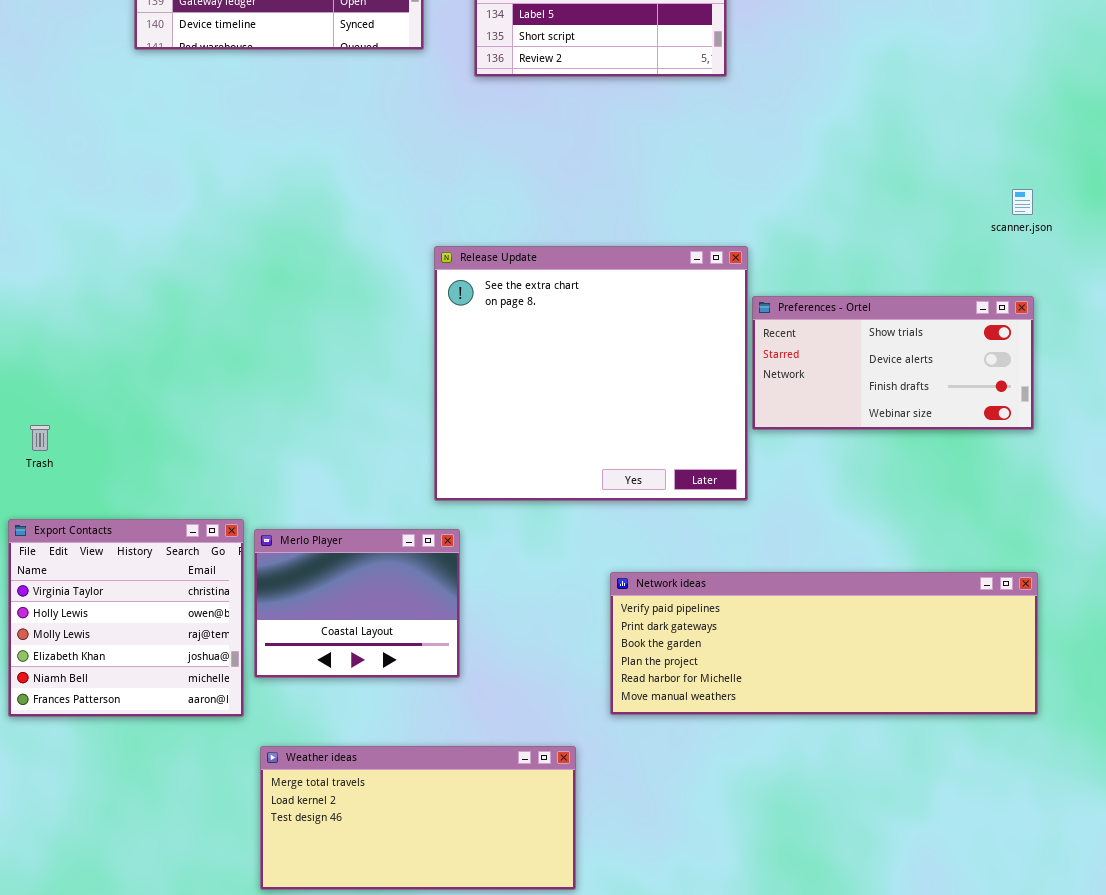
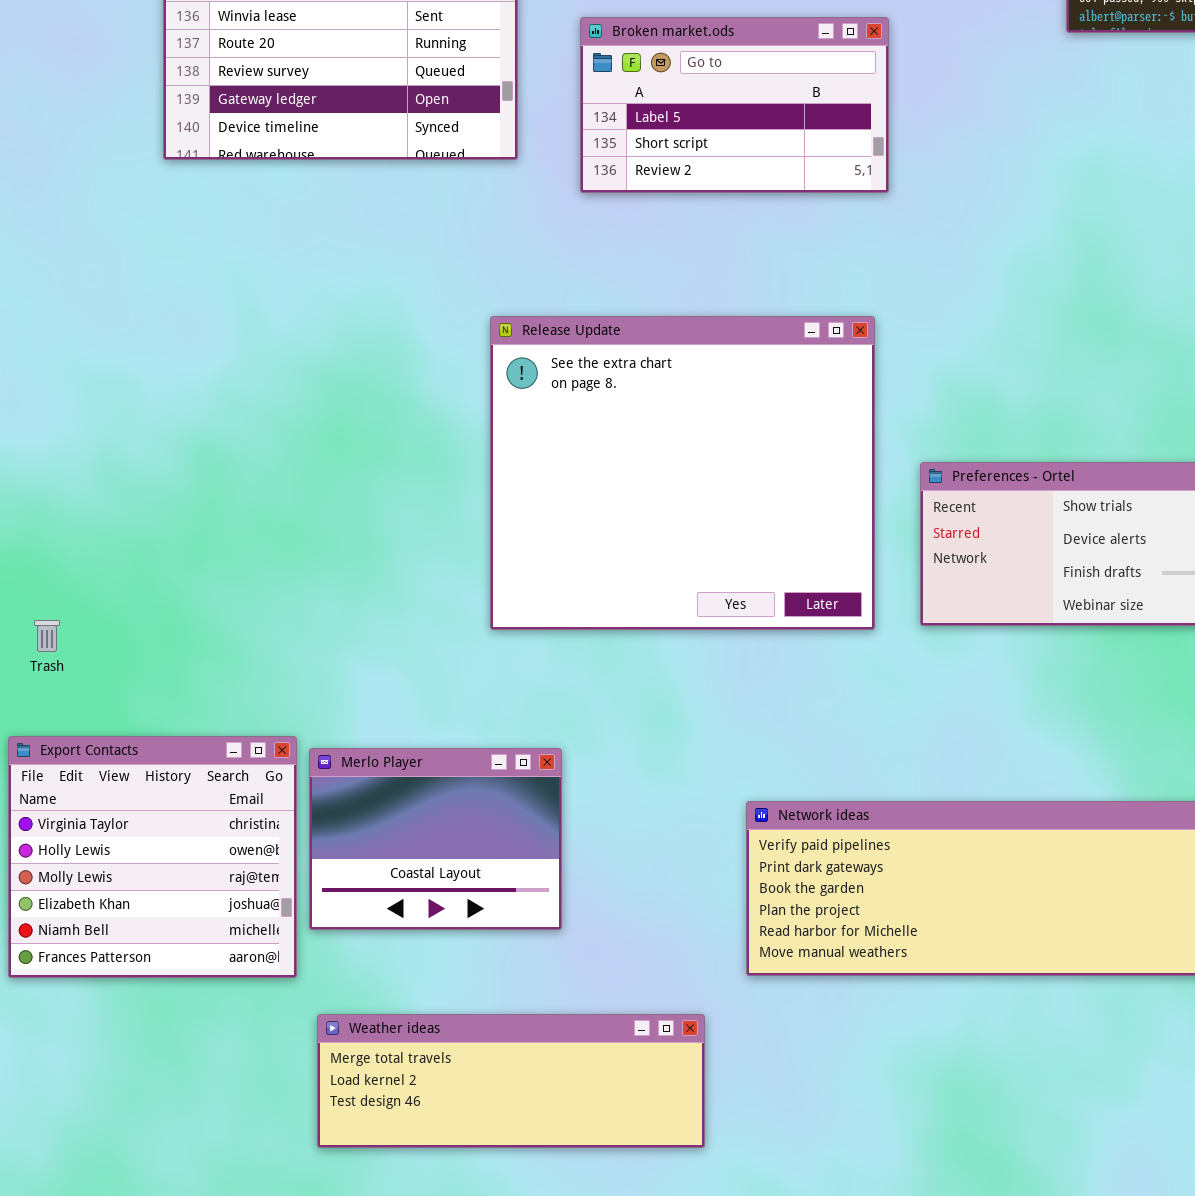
Release Update: [434,246,748,501] -> [490,316,875,630], moved
Weather ideas: [260,746,576,890] -> [317,1014,705,1148], resized

